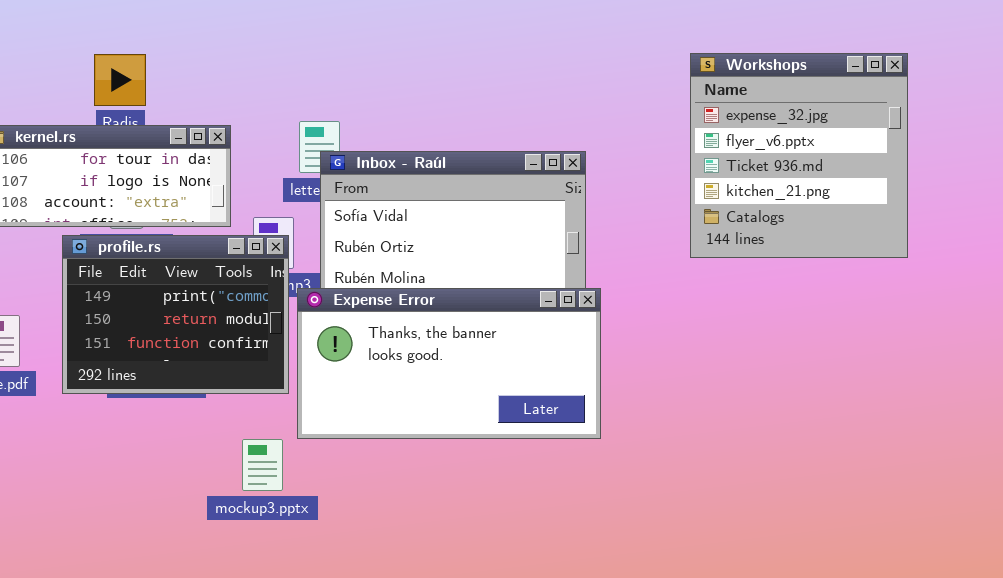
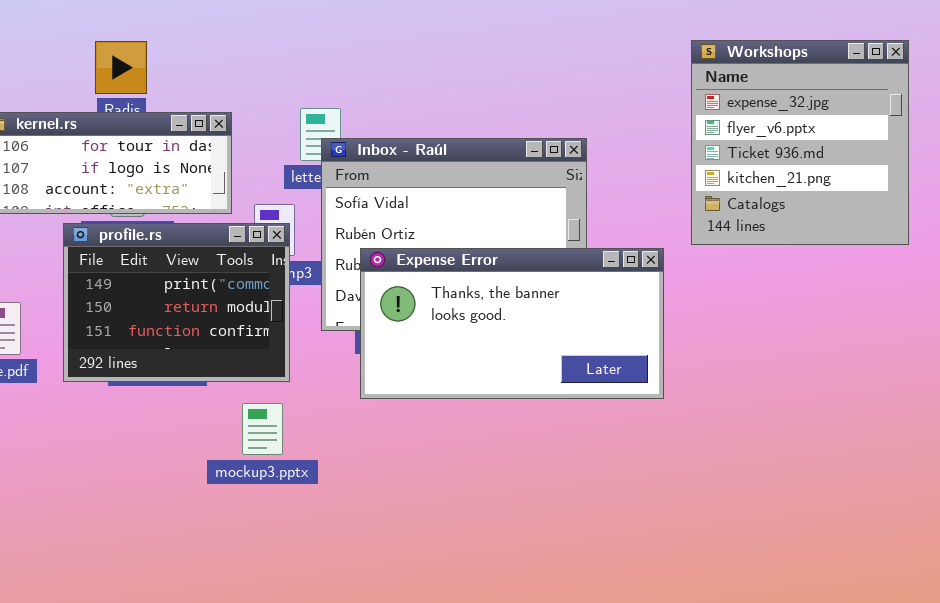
Expense Error: [297,288,601,439] -> [360,248,664,399], moved
mockup3.pptx: [242,439,283,491] -> [242,403,283,455], moved

